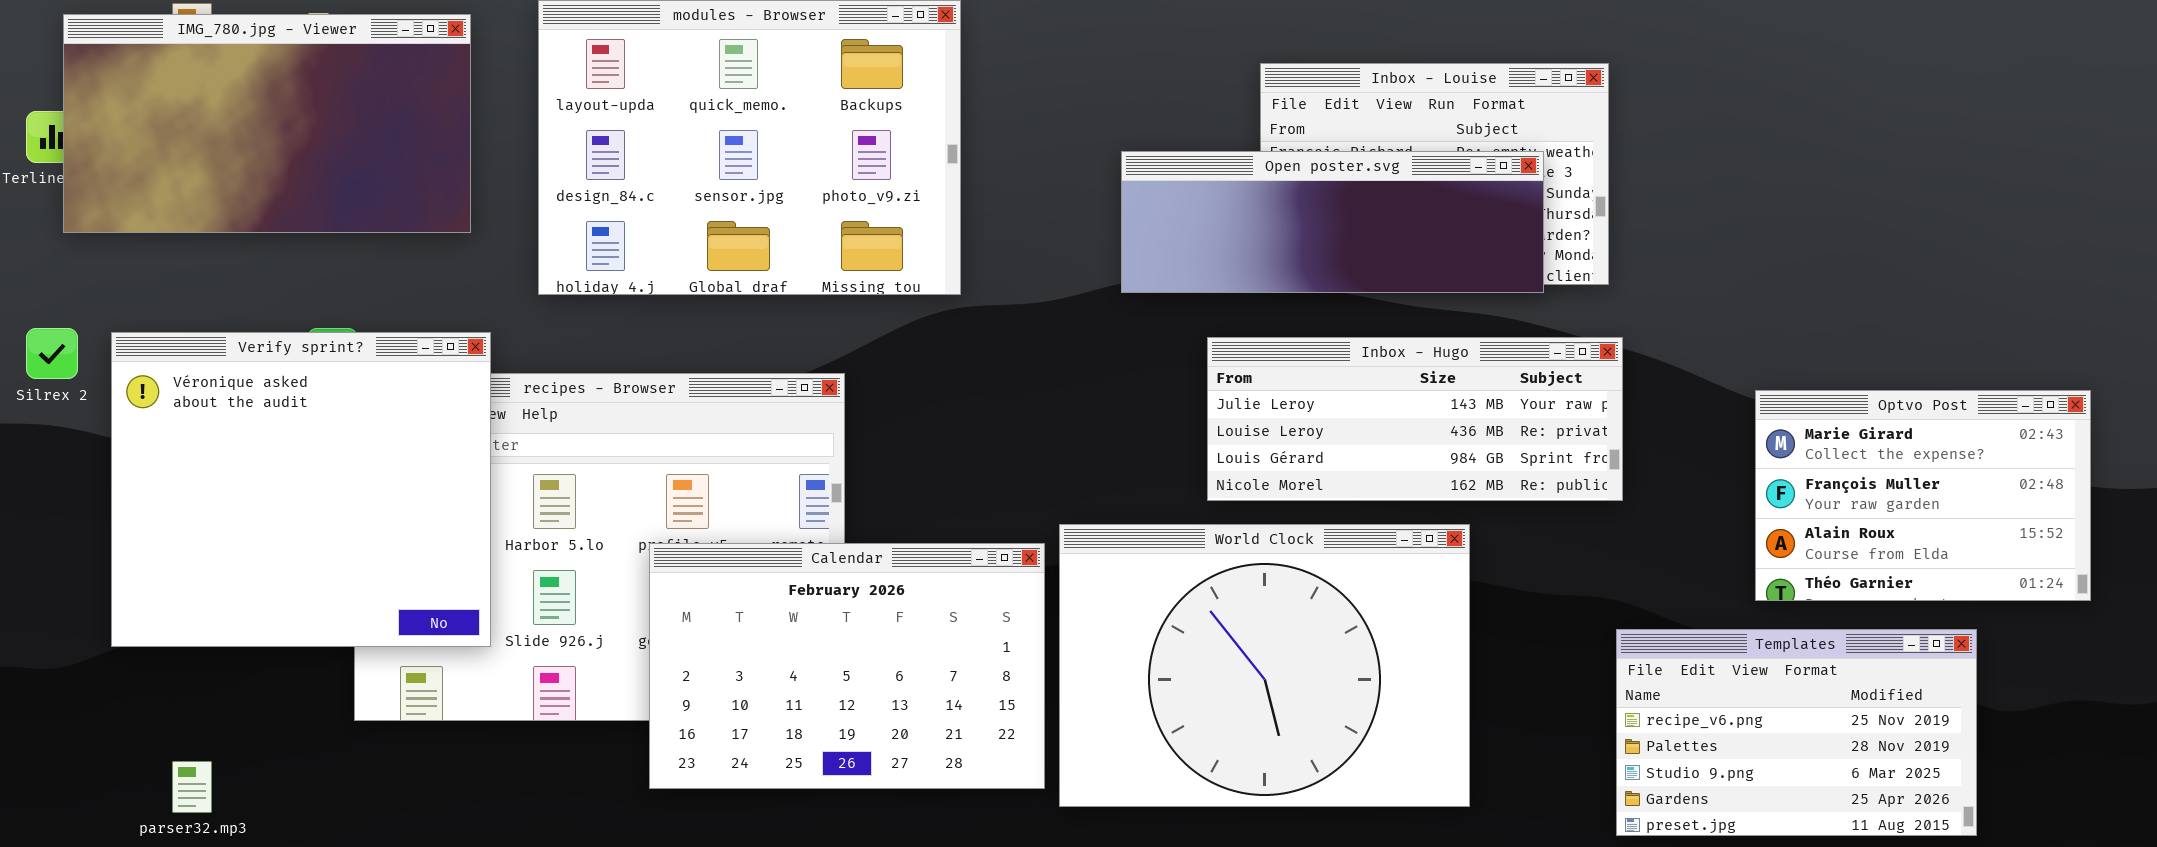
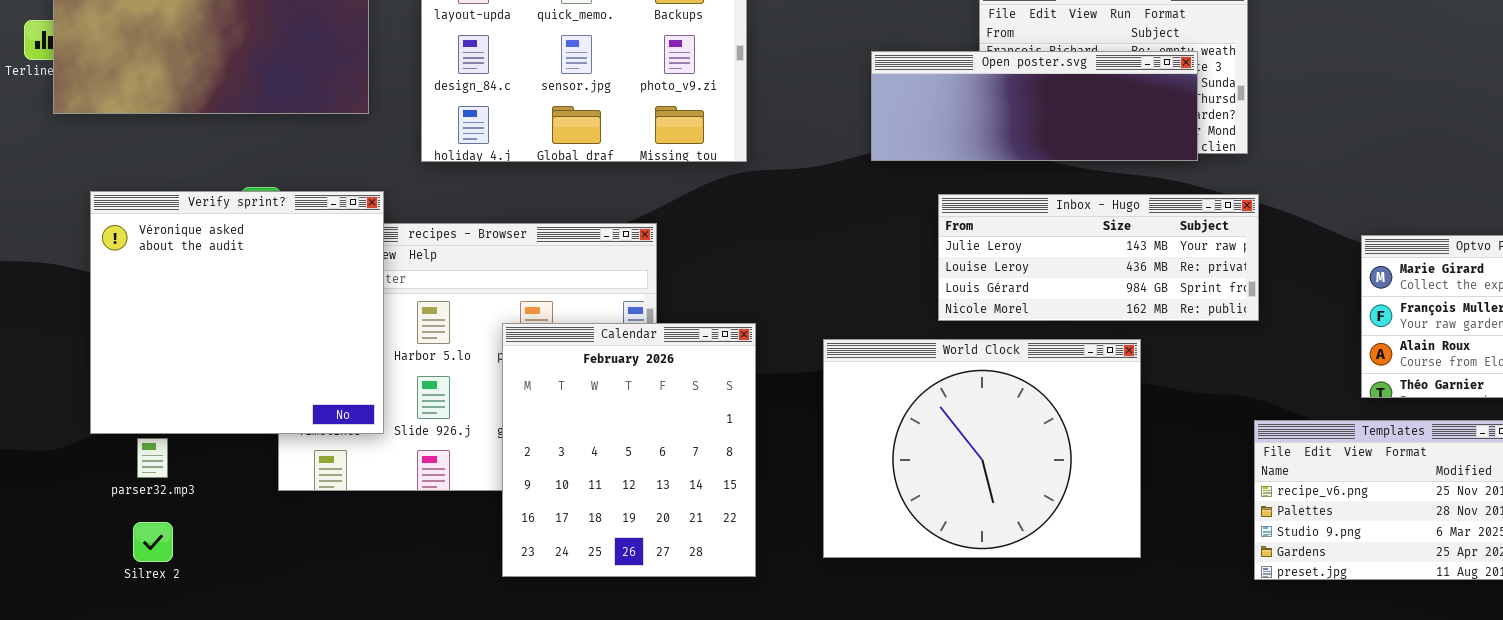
Silrex 2: [26,328,78,379] -> [133,522,173,562], moved
Calendar: [649,543,1045,789] -> [502,323,756,577], moved, resized
parser32.mp3: [172,761,212,813] -> [137,438,168,478], moved

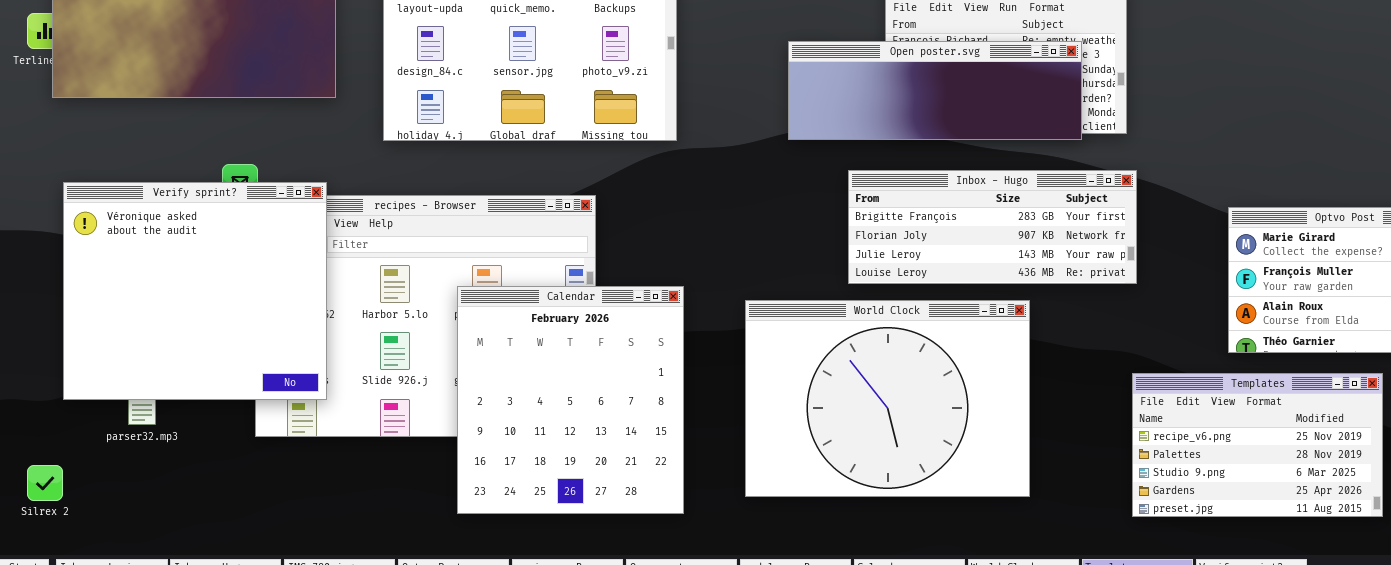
Verify sprint?: [90,191,384,434] -> [63,182,327,400], moved
Inbox - Hugo: [938,194,1259,321] -> [848,170,1137,284], scrolled up 2 rows
Silrex 2: [133,522,173,562] -> [27,465,63,501], moved

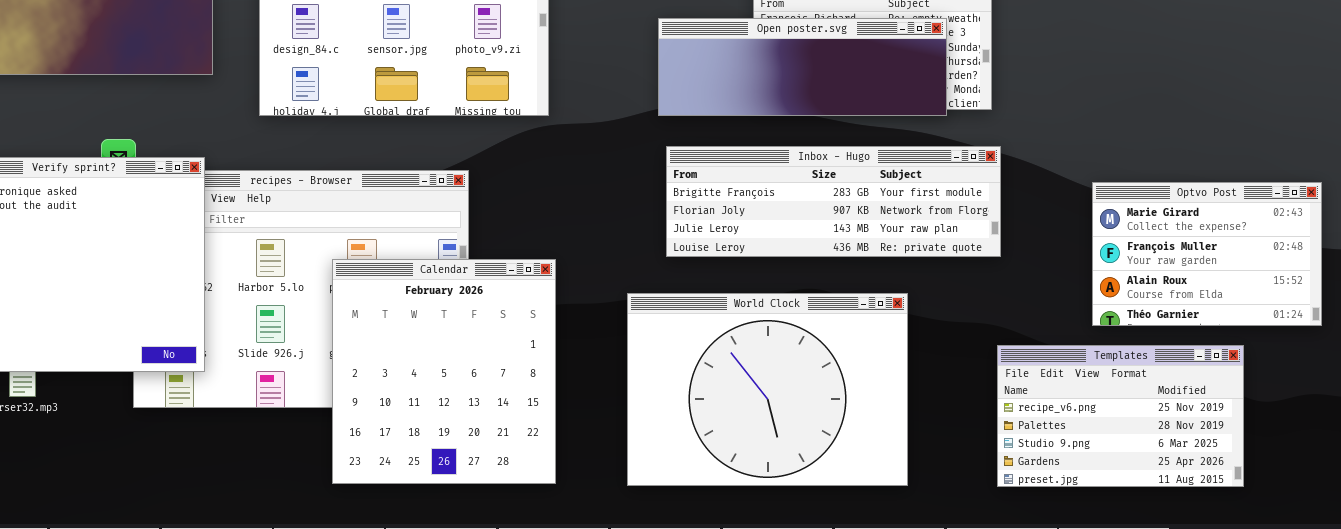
Inbox - Hugo: [848,170,1137,284] -> [666,146,1001,257], resized
World Clock: [745,300,1030,497] -> [627,293,908,486], moved

